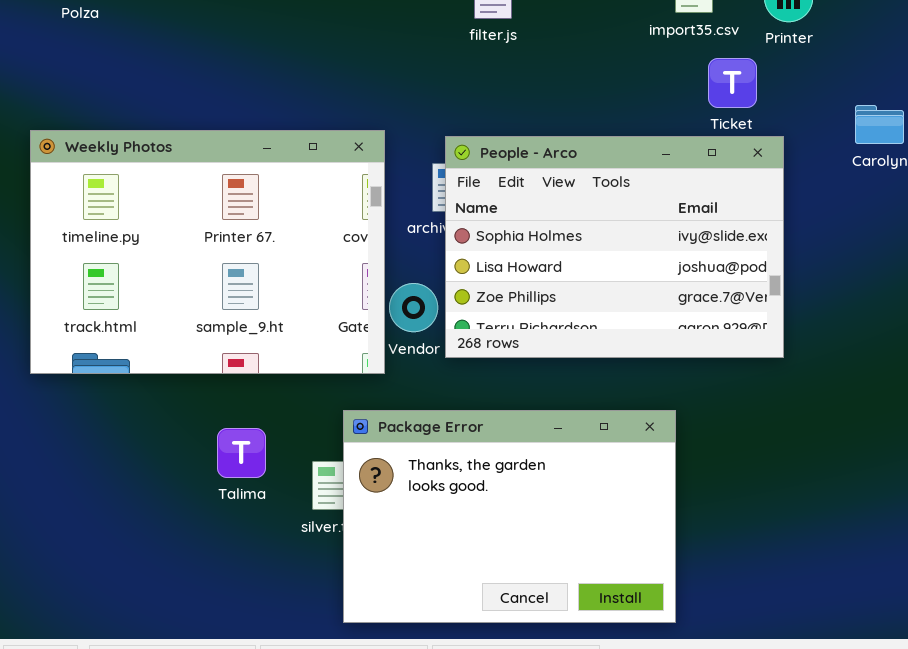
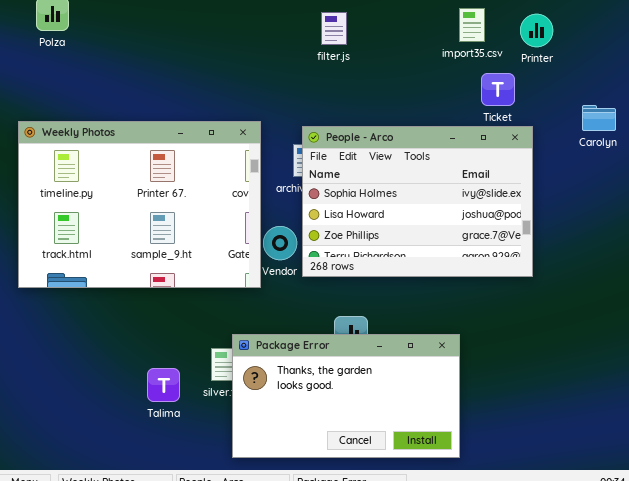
Package Error: [343,410,676,623] -> [232,334,460,458], resized
Talima: [217,428,266,478] -> [147,368,180,402], moved

